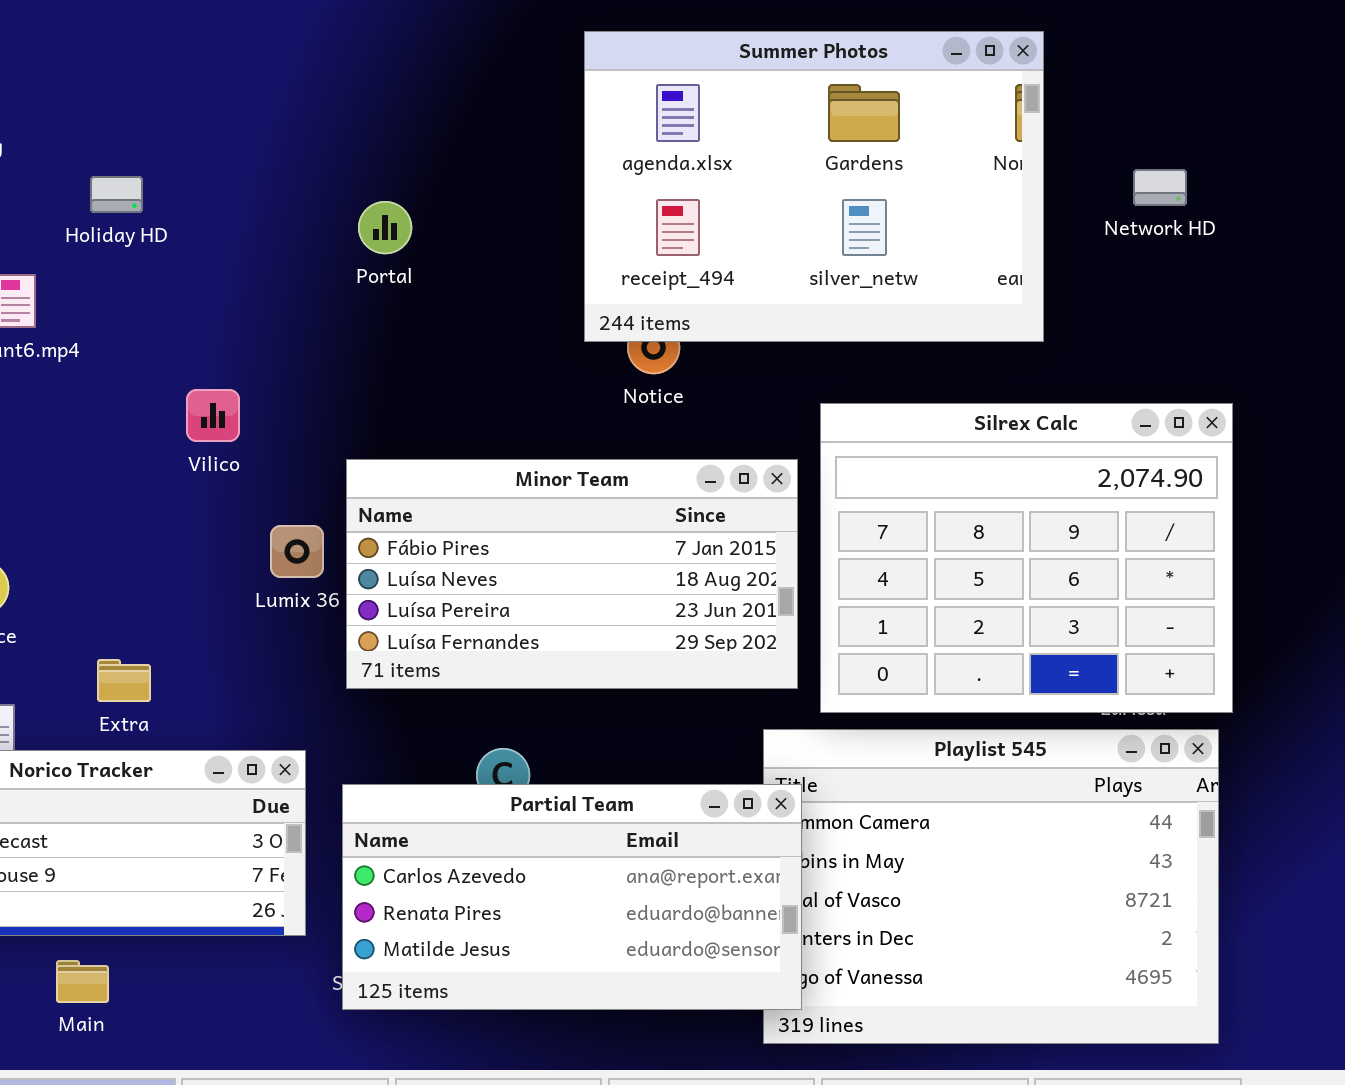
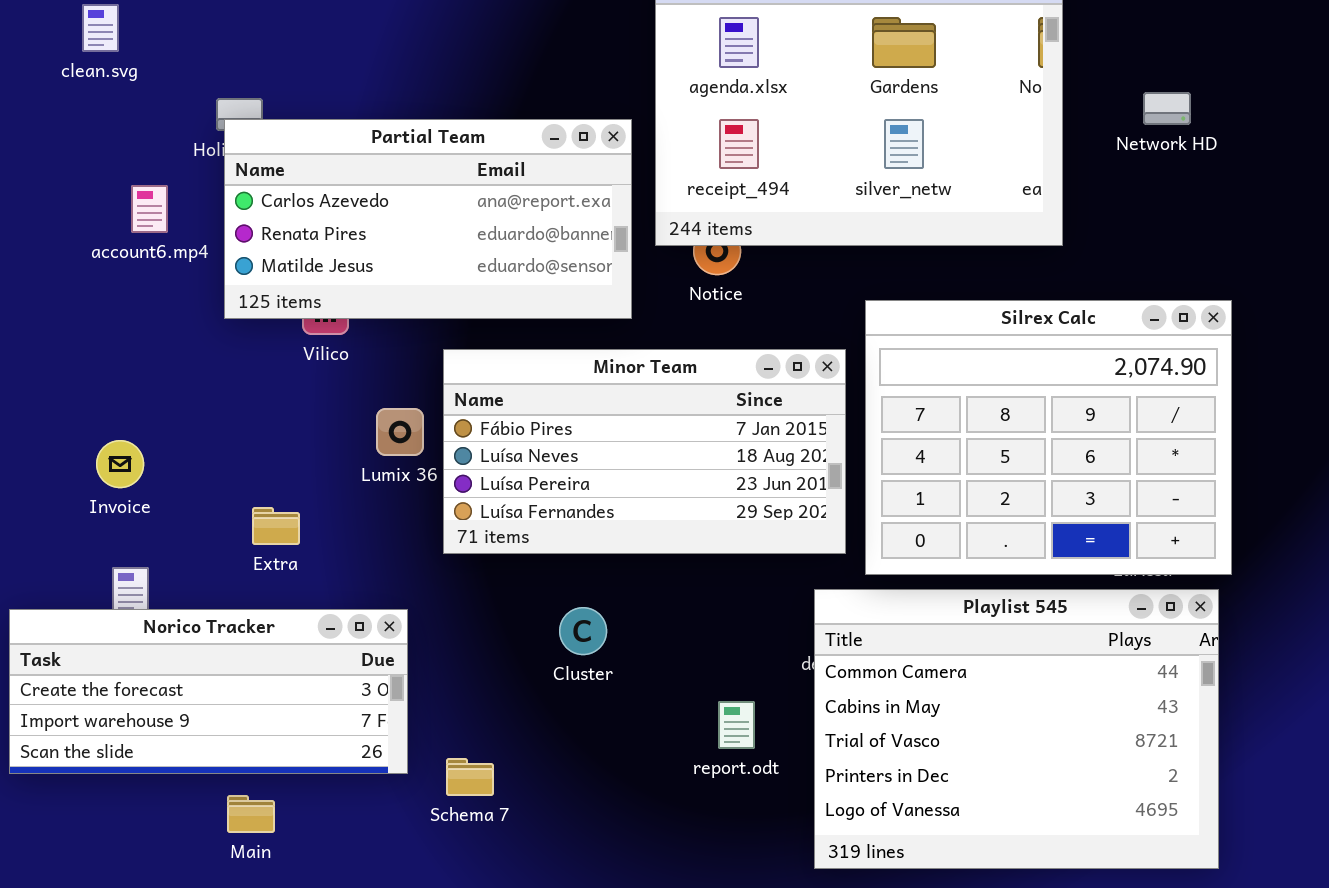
Extra: [97,659,151,702] -> [252,507,300,545], moved
Partial Team: [342,784,802,1010] -> [224,119,632,319], moved
Main: [56,960,109,1003] -> [227,795,275,833], moved

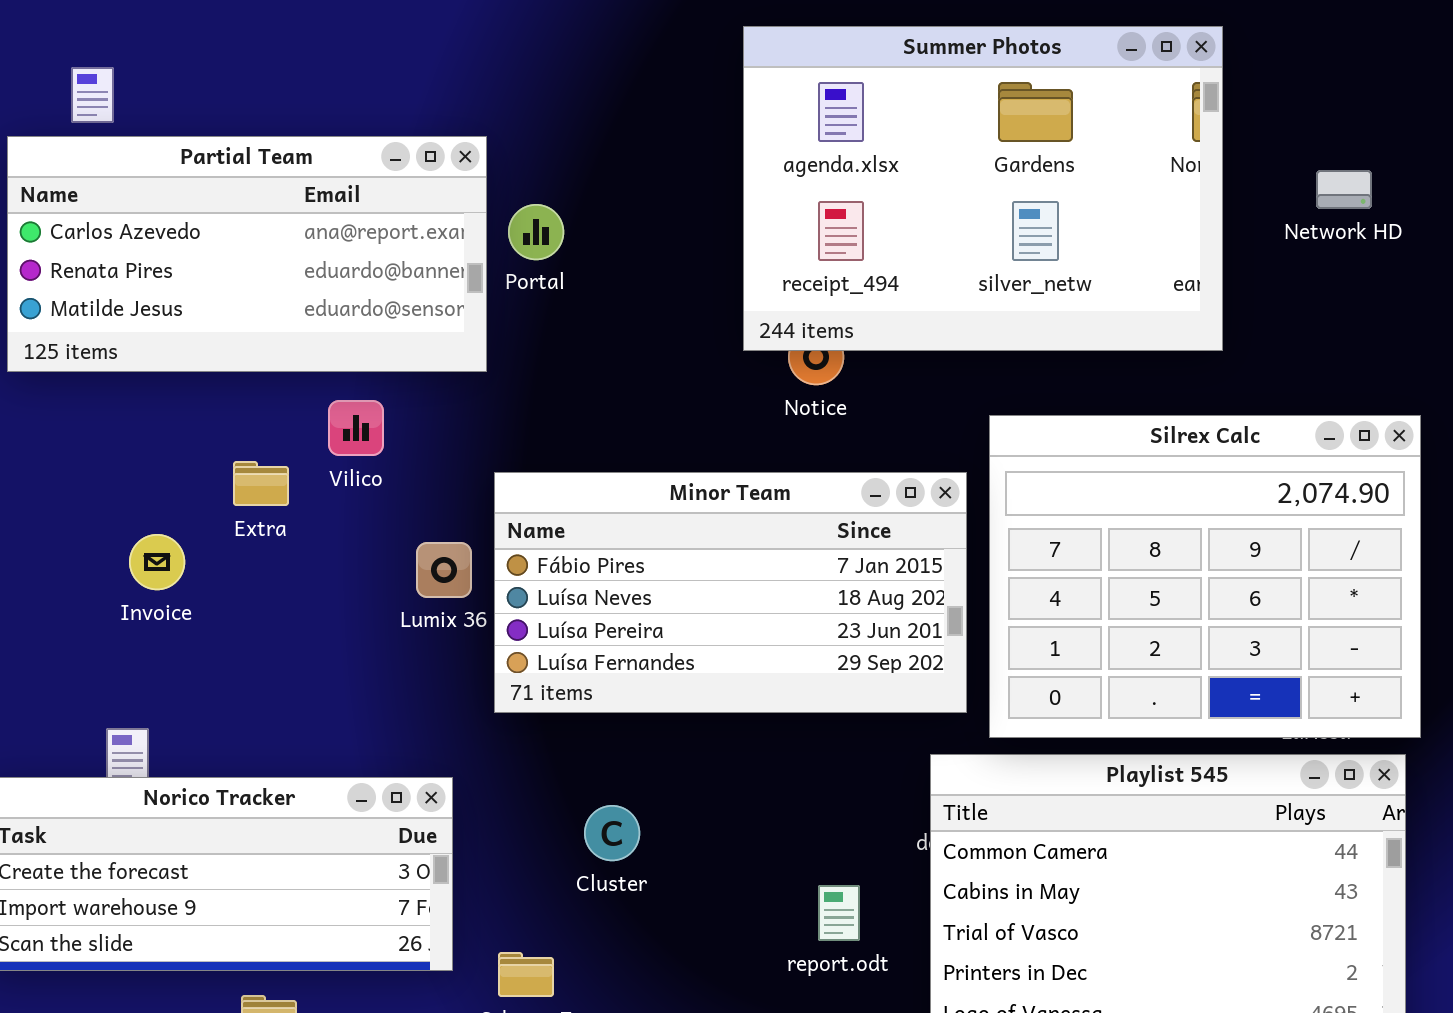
Partial Team: [224,119,632,319] -> [7,136,487,372], moved
Invoice: [96,440,144,488] -> [129,534,185,590], moved
Extra: [252,507,300,545] -> [233,461,289,506], moved
Cluster: [559,607,607,655] -> [584,805,640,861], moved

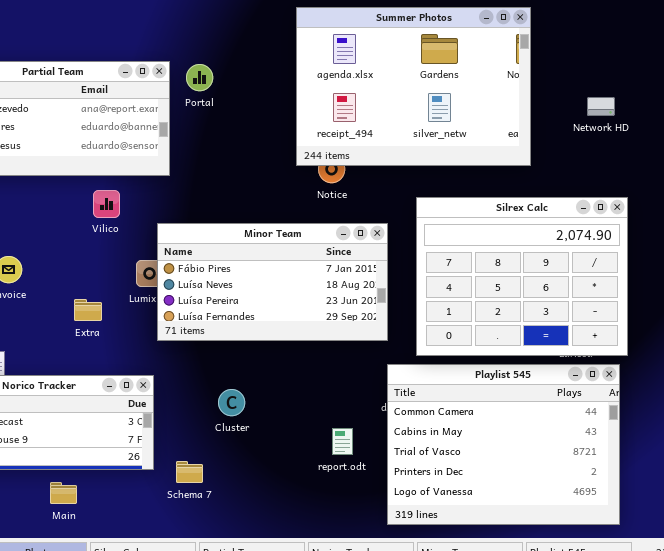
Network HD: [1316,170,1372,209] -> [587,97,615,116], moved
Portal: [508,204,564,260] -> [186,64,213,91], moved
Extra: [233,461,289,506] -> [74,299,102,321], moved
Minor Team: [494,472,967,713] -> [157,223,388,341], moved

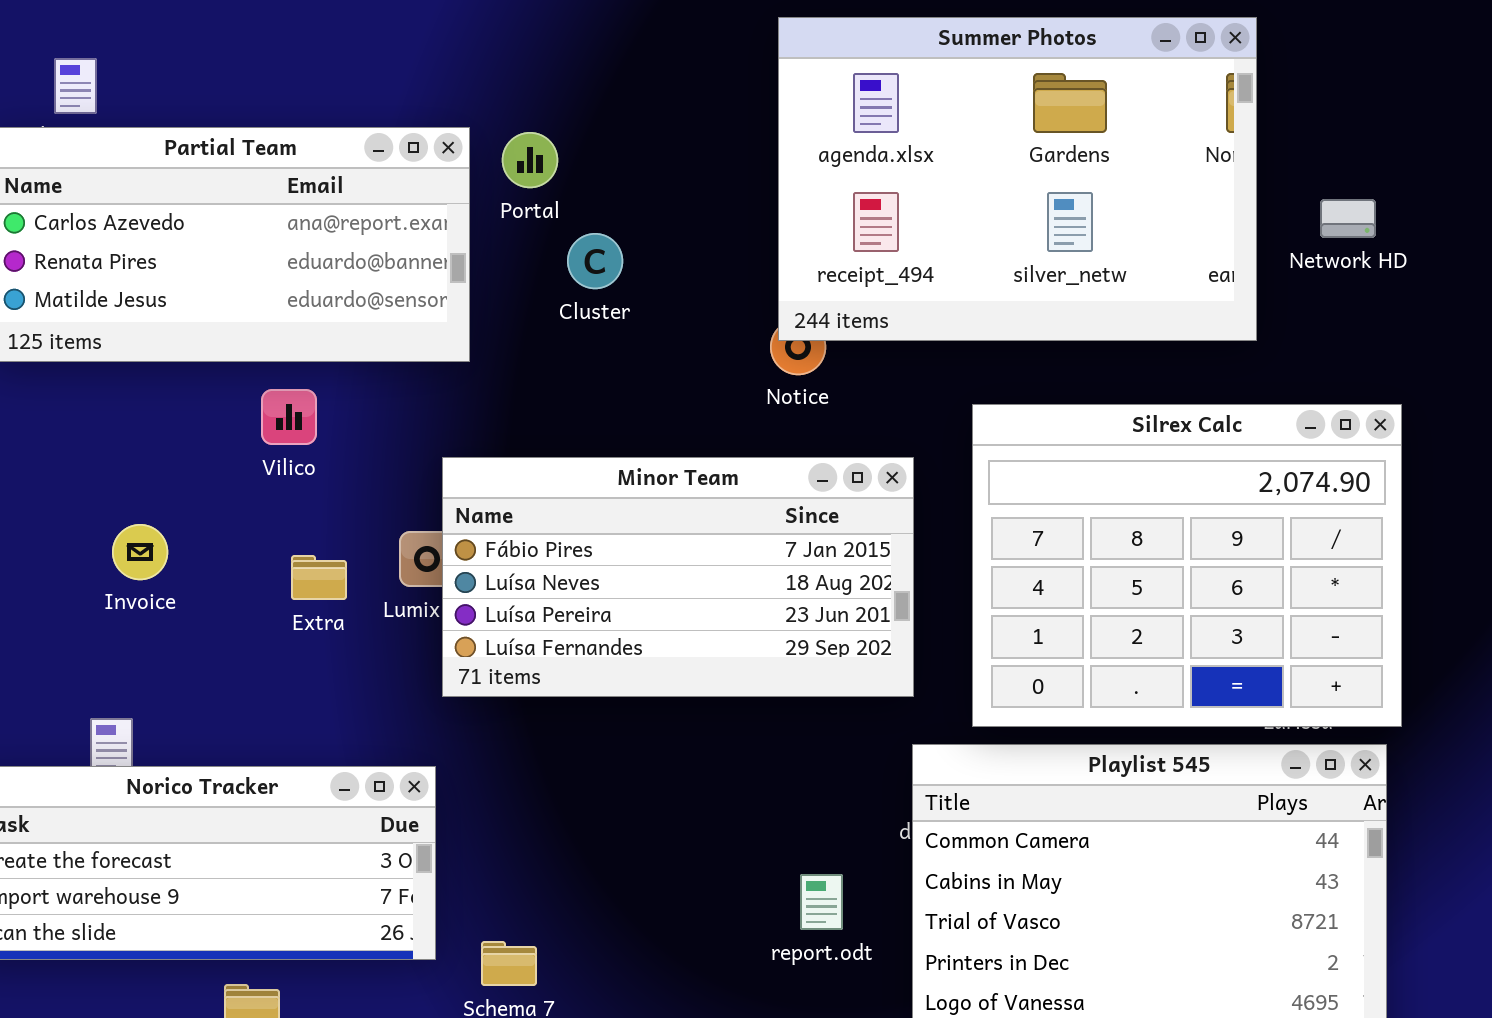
Summer Photos: [296,7,531,166] -> [778,17,1257,341], moved
Vilico: [93,190,120,218] -> [261,389,317,445], moved
Extra: [74,299,102,321] -> [291,555,347,600], moved
Cluster: [218,389,245,416] -> [567,233,623,289], moved

